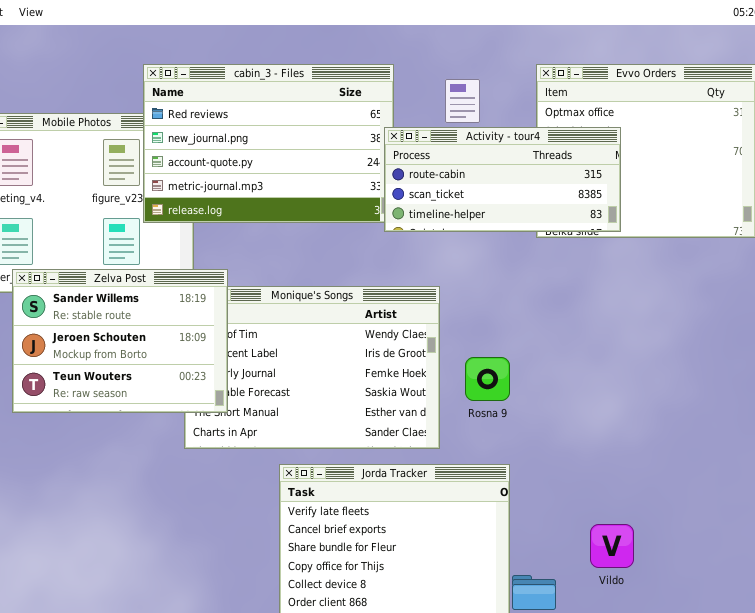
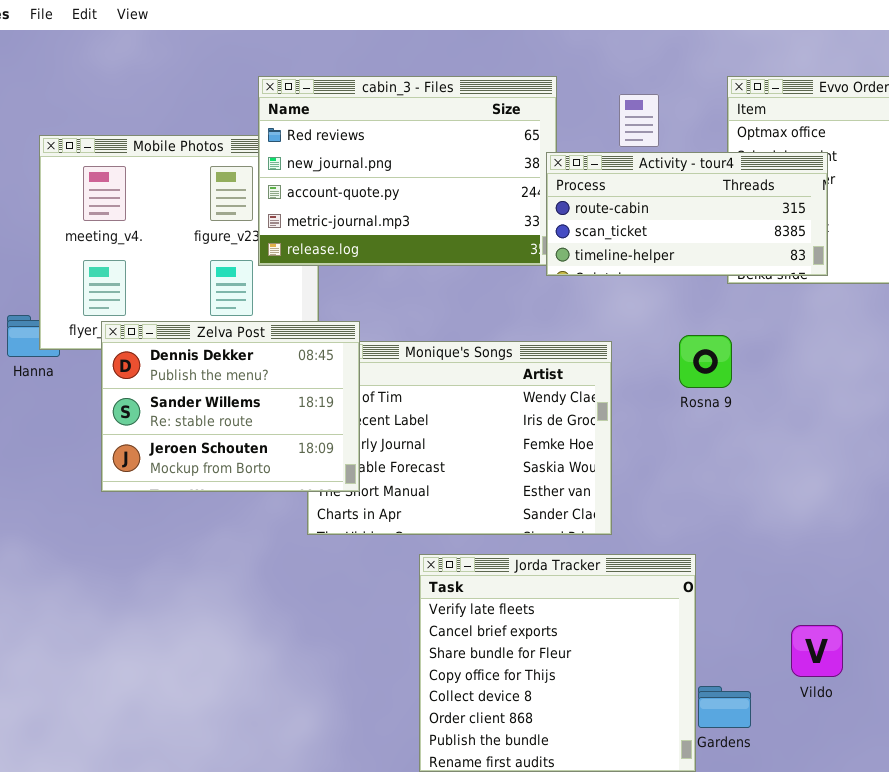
Zelva Post: [12,269,228,413] -> [101,321,360,492], scrolled up 1 row
Rosna 9: [465,357,510,401] -> [679,335,732,388], moved

